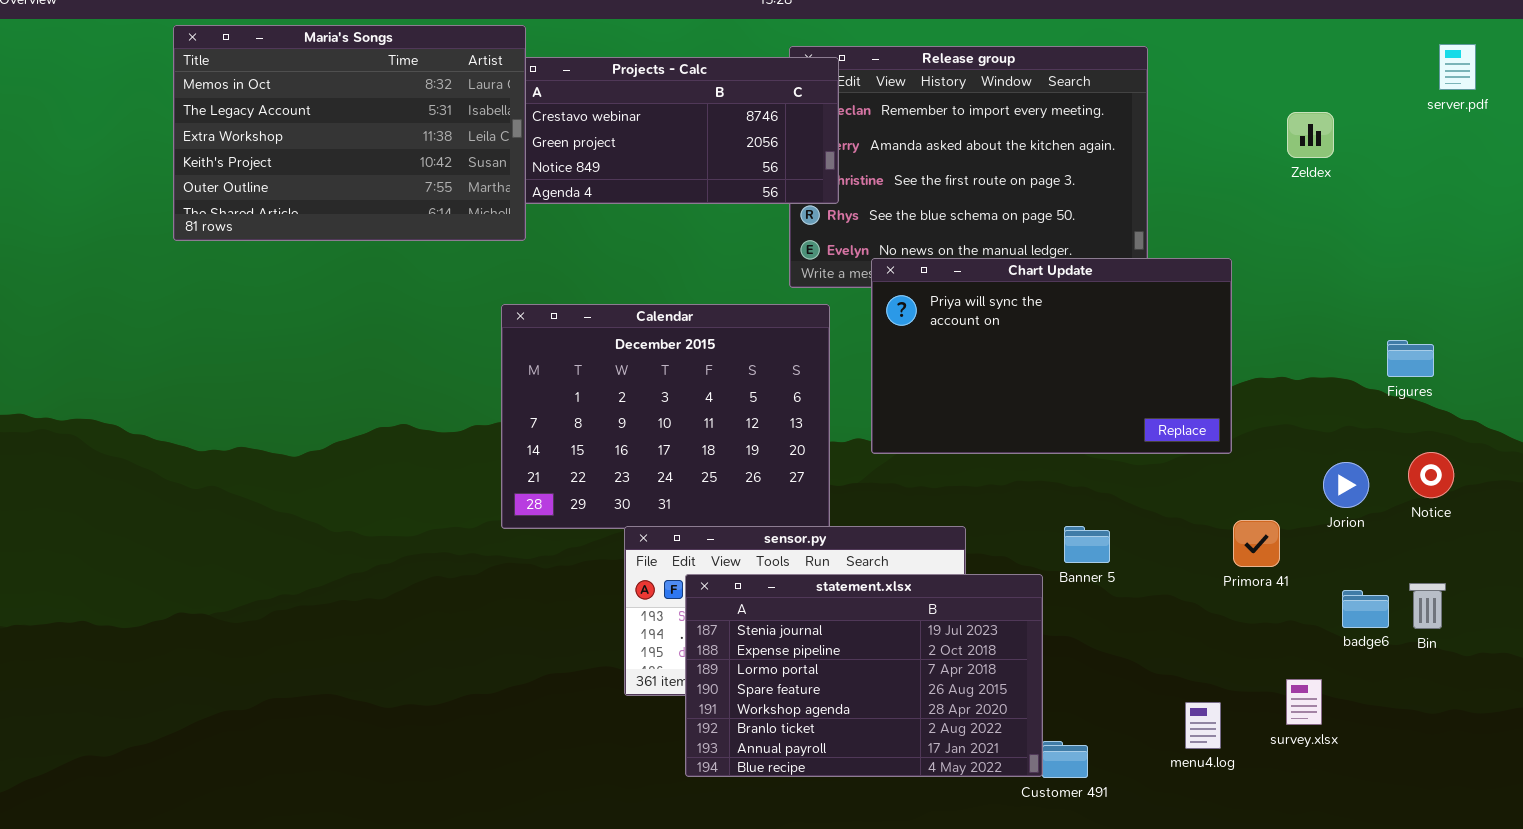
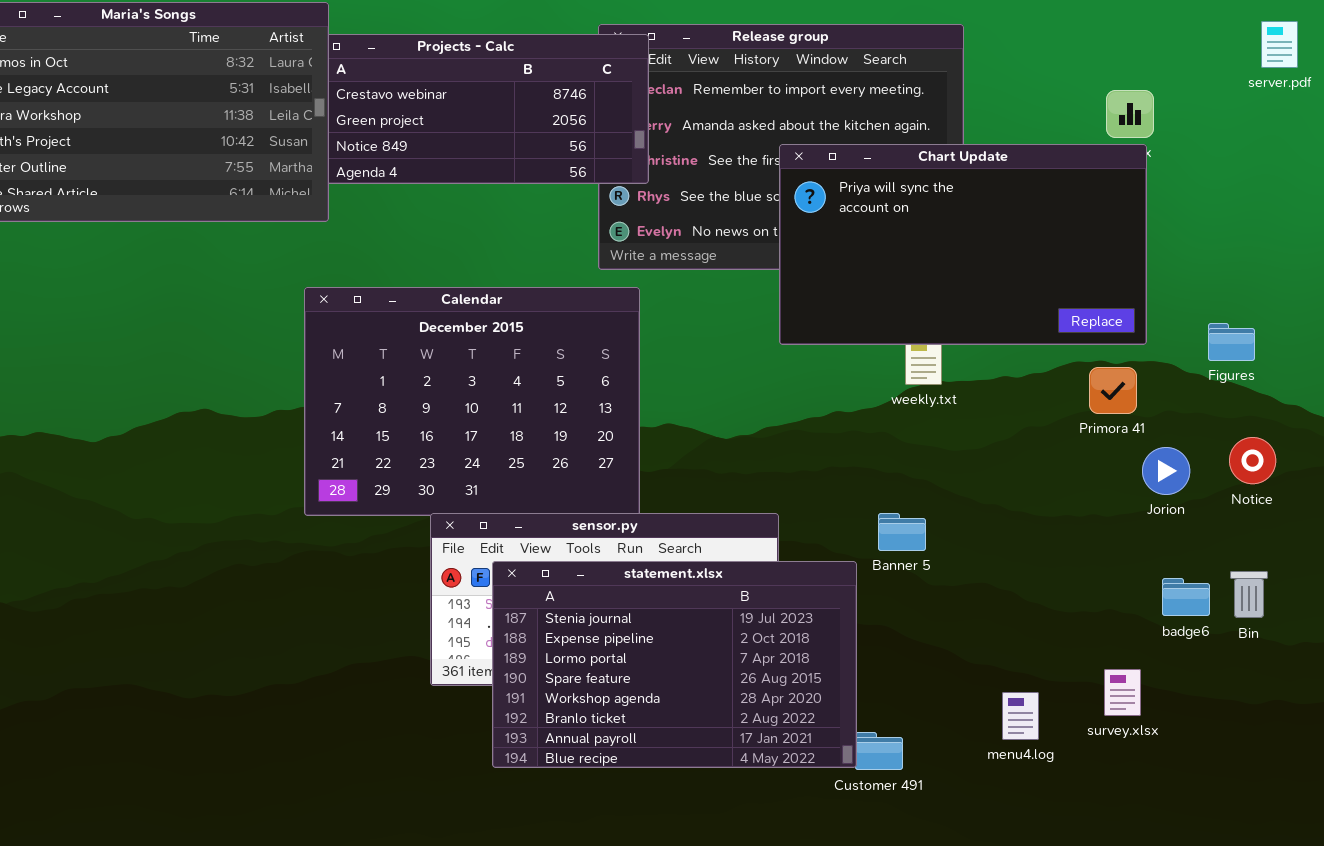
Chart Update: [871,258,1232,454] -> [779,144,1147,345], moved
Primora 41: [1233,520,1280,567] -> [1089,367,1137,414], moved

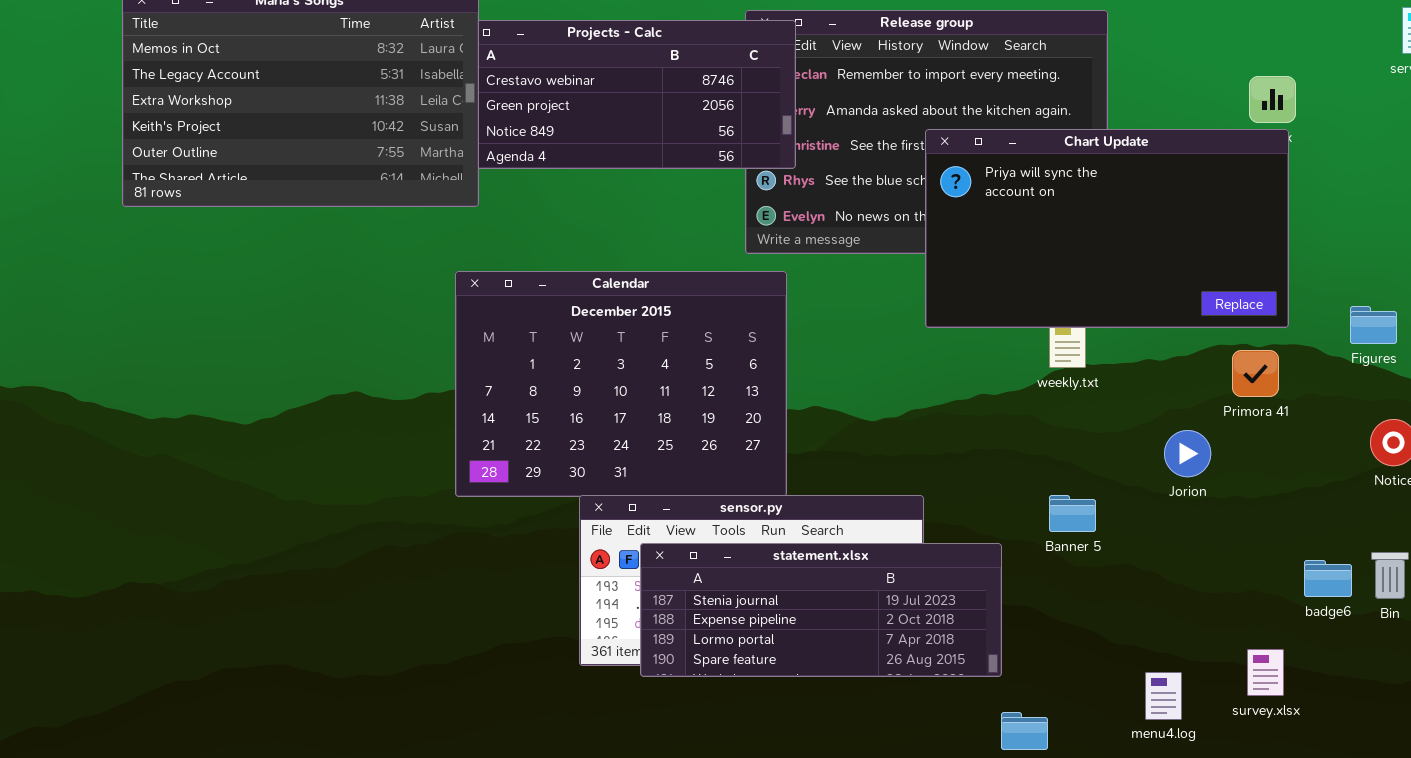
Jorion: [1142,447,1190,495] -> [1164,430,1211,477], moved
Banner 5: [878,513,926,551] -> [1049,495,1096,532], moved
statement.xlsx: [492,561,857,768] -> [640,543,1002,677], resized

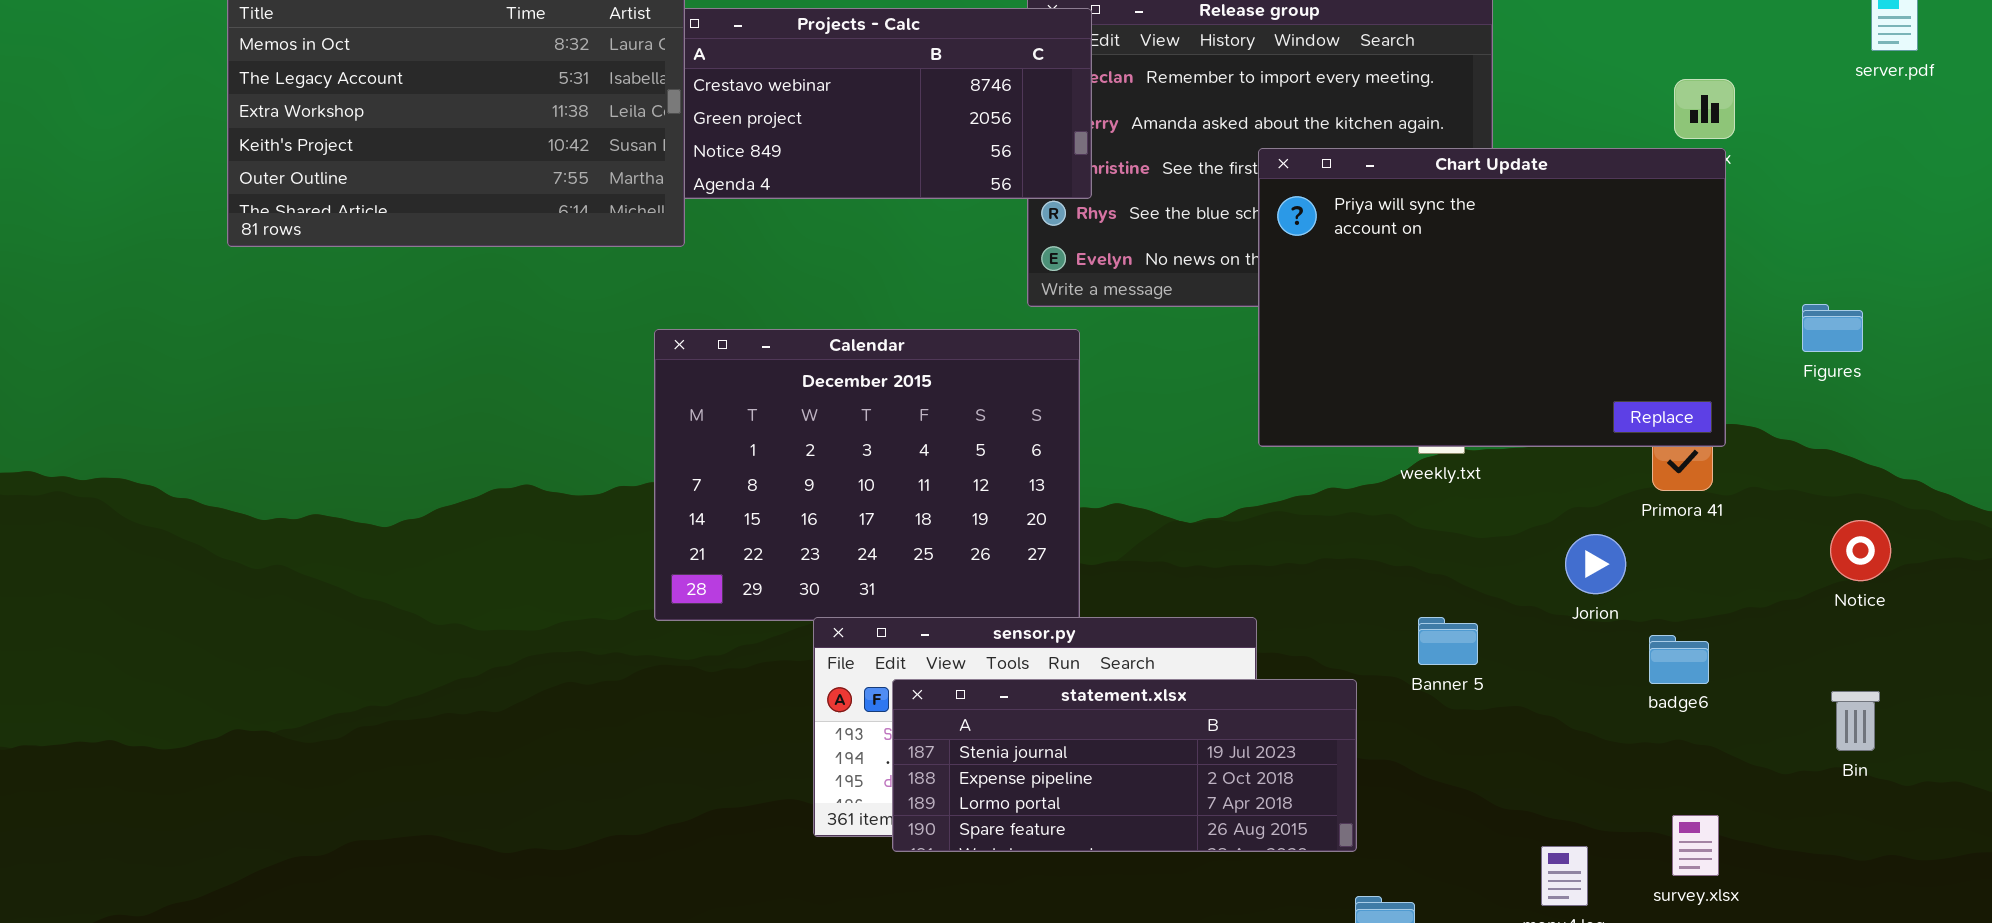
Chart Update: [925,129,1289,328] -> [1258,148,1726,447], resized
Figures: [1350,306,1397,344] -> [1802,304,1863,352], moved
badge6: [1304,560,1352,597] -> [1649,635,1709,684], moved

